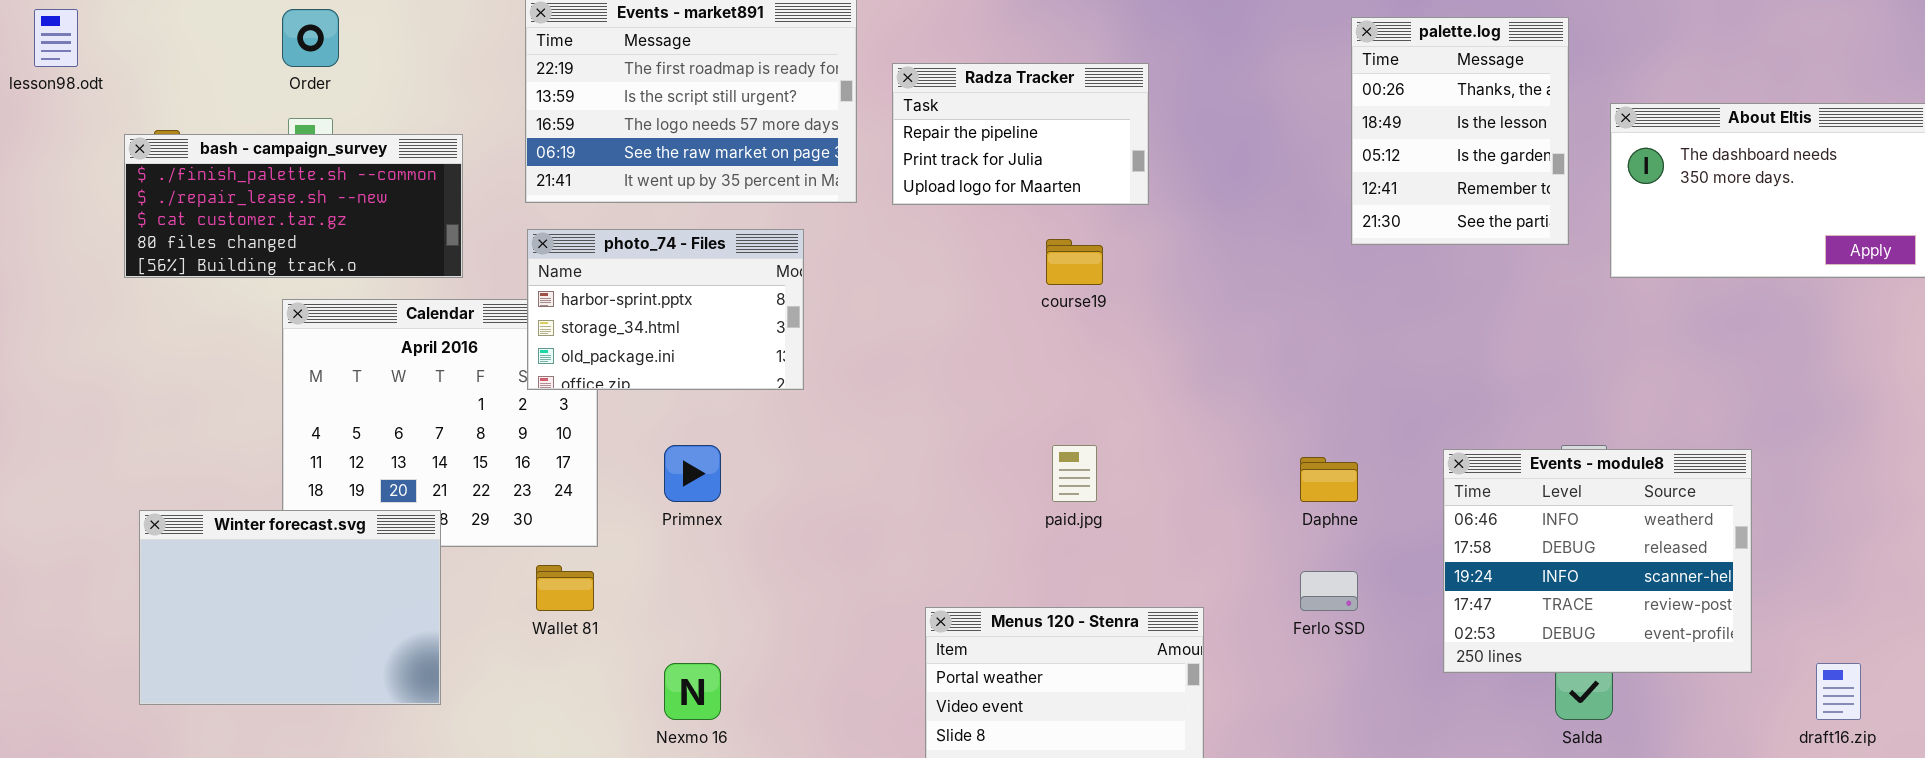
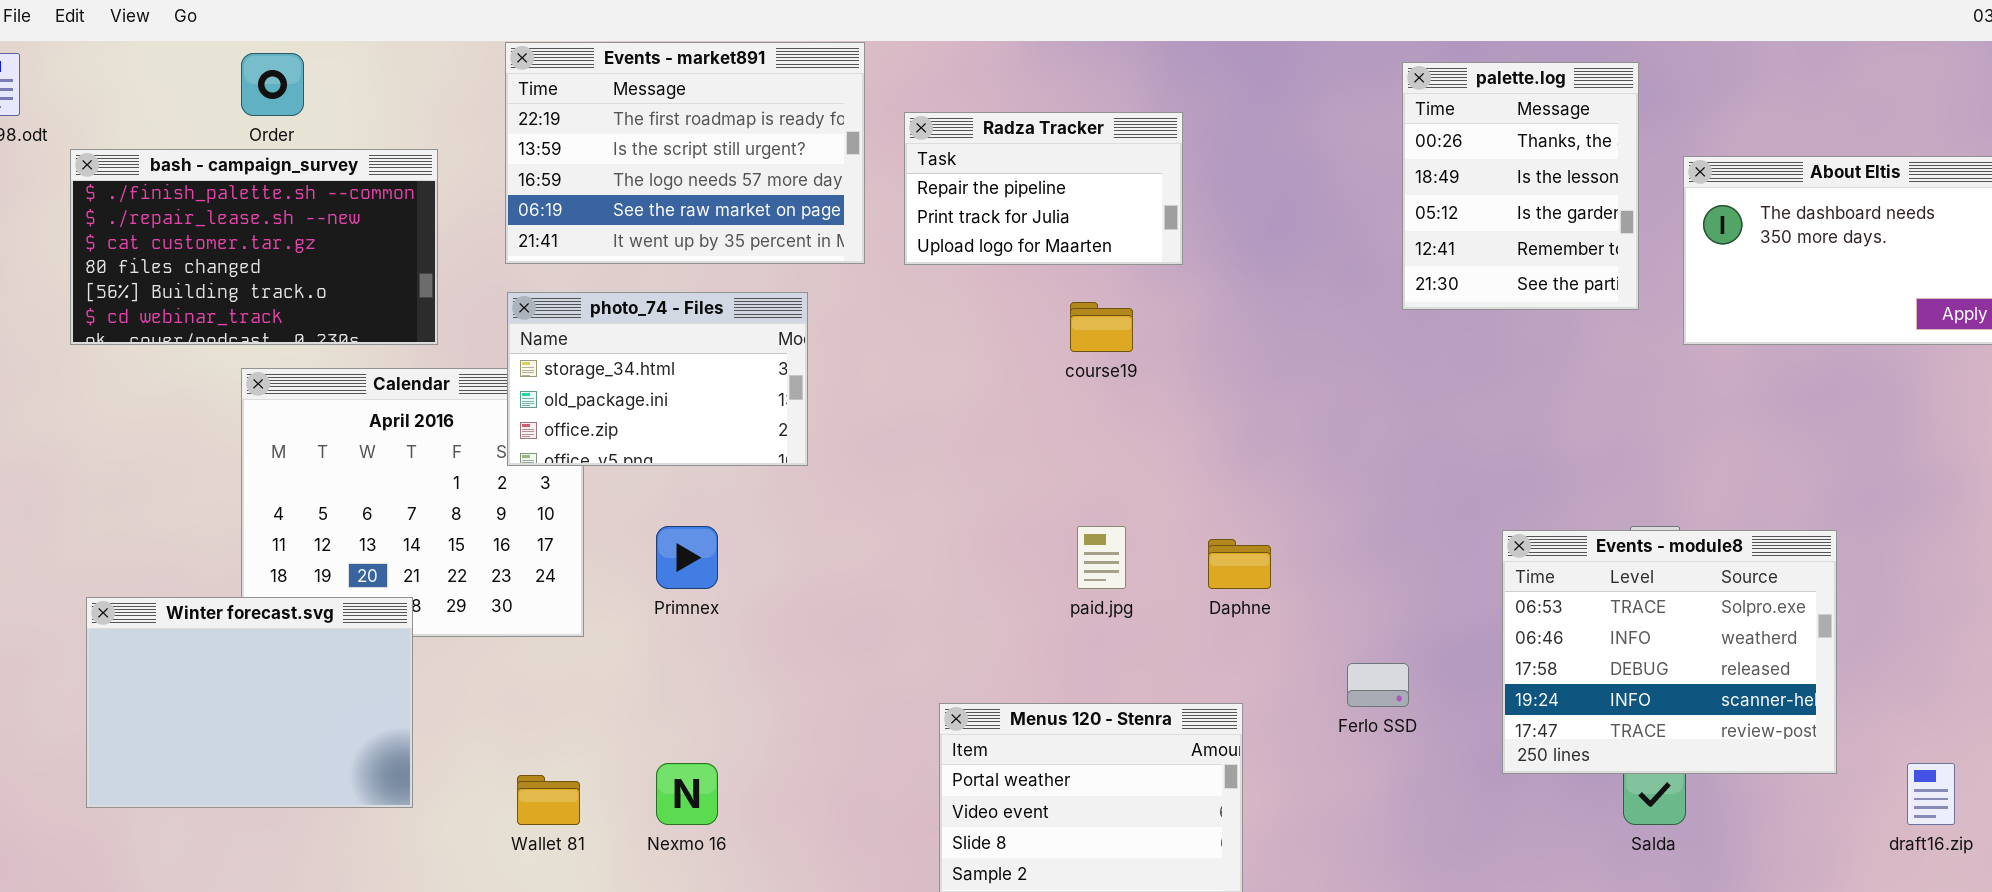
bash - campaign_survey: [124,134,463,278] -> [70,149,438,345], resized
photo_74 - Files: [527,229,804,390] -> [507,292,808,466], scrolled down 1 row
Events - module8: [1443,449,1752,673] -> [1502,530,1837,774], scrolled up 1 row
Daphne: [1300,457,1358,502] -> [1208,539,1271,589], moved
Wallet 81: [536,565,594,611] -> [517,775,580,825], moved

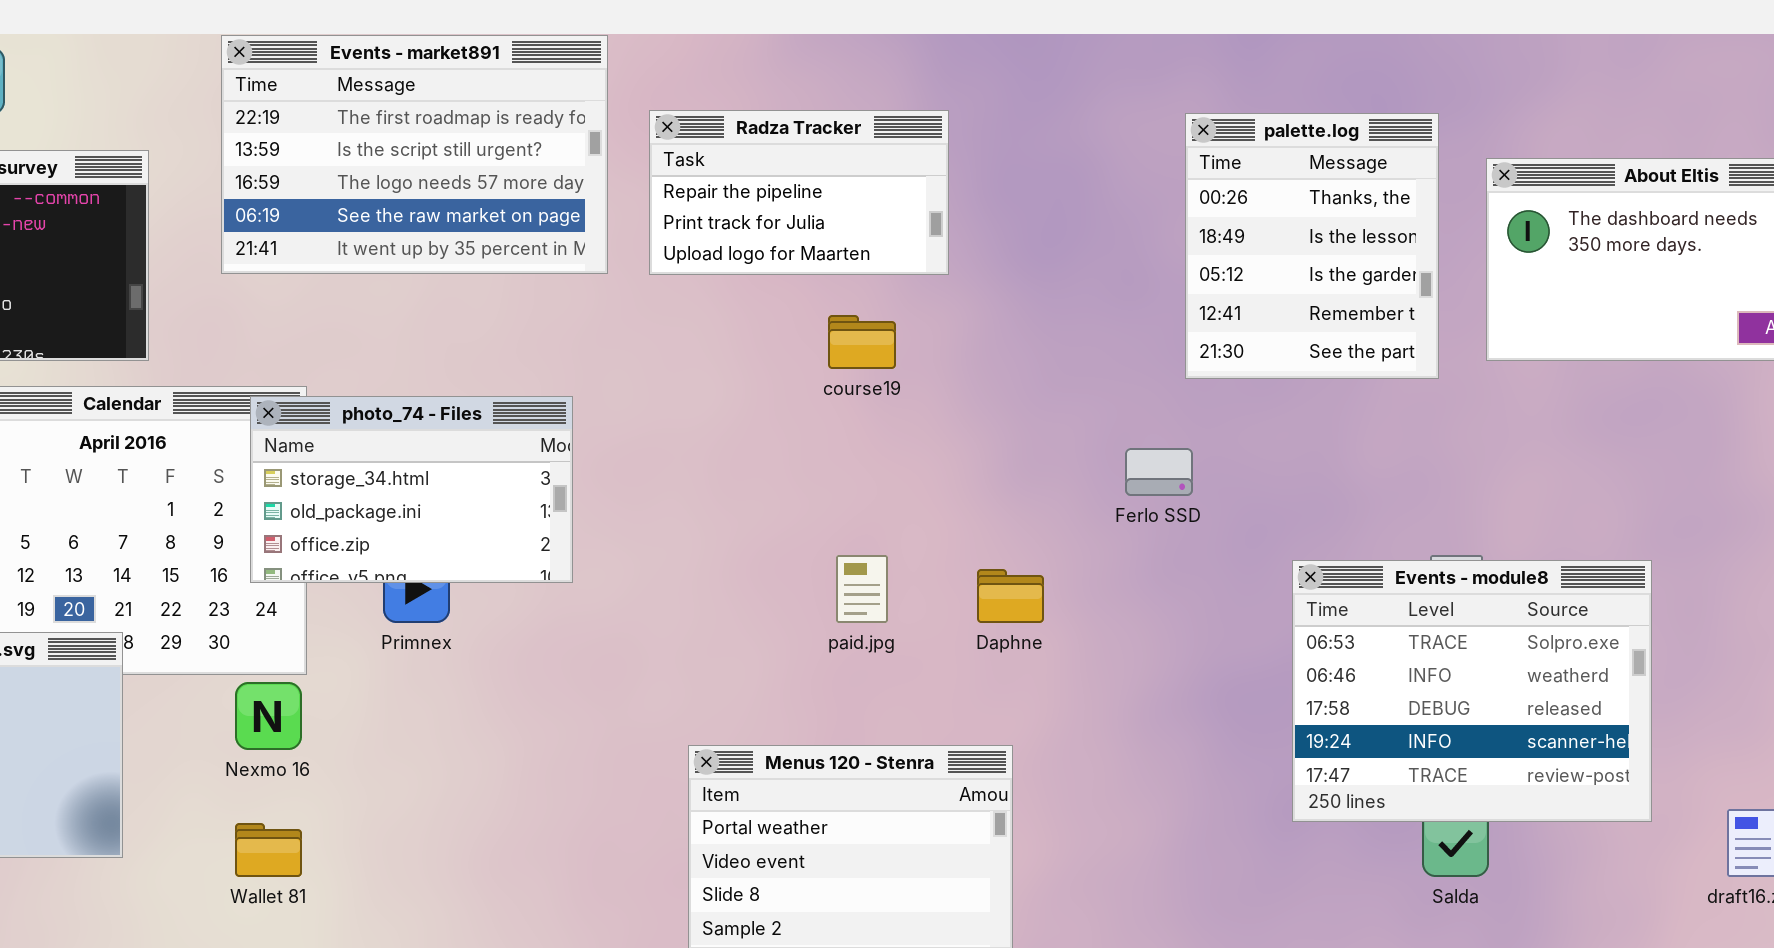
palette.log: [1402,62,1639,310] -> [1185,113,1439,379], moved
photo_74 - Files: [507,292,808,466] -> [250,396,573,583], moved
Ferlo SSD: [1347,663,1409,707] -> [1125,448,1193,496], moved
Nexmo 16: [656,763,718,825] -> [235,682,302,750], moved

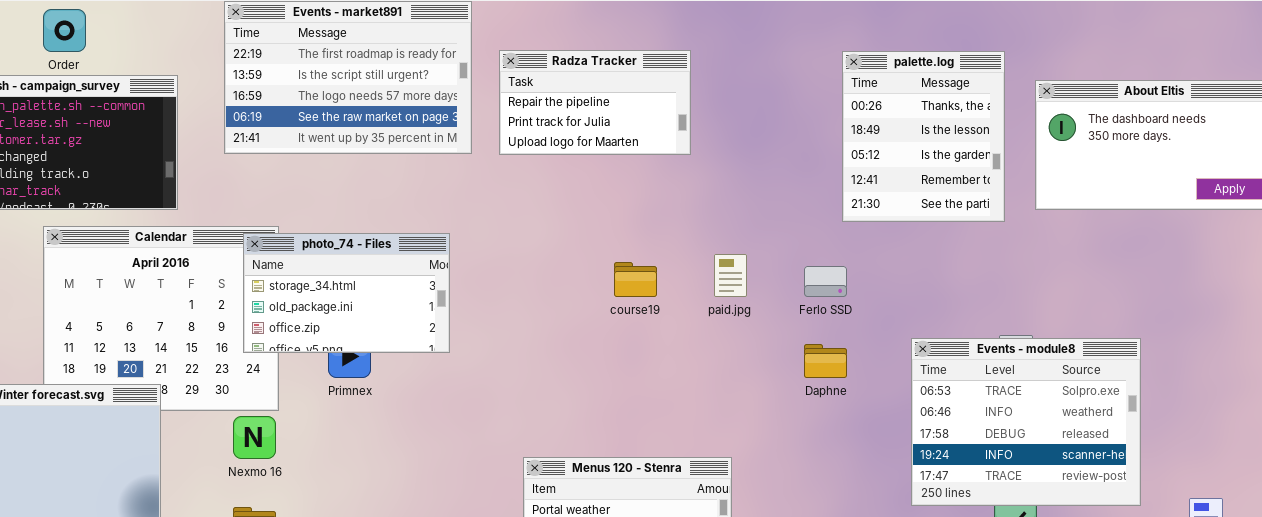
course19: [828,315,896,369] -> [614,262,657,297], moved
paid.jpg: [836,555,888,623] -> [714,254,747,297], moved
Daphne: [977,569,1044,623] -> [804,344,847,378], moved

